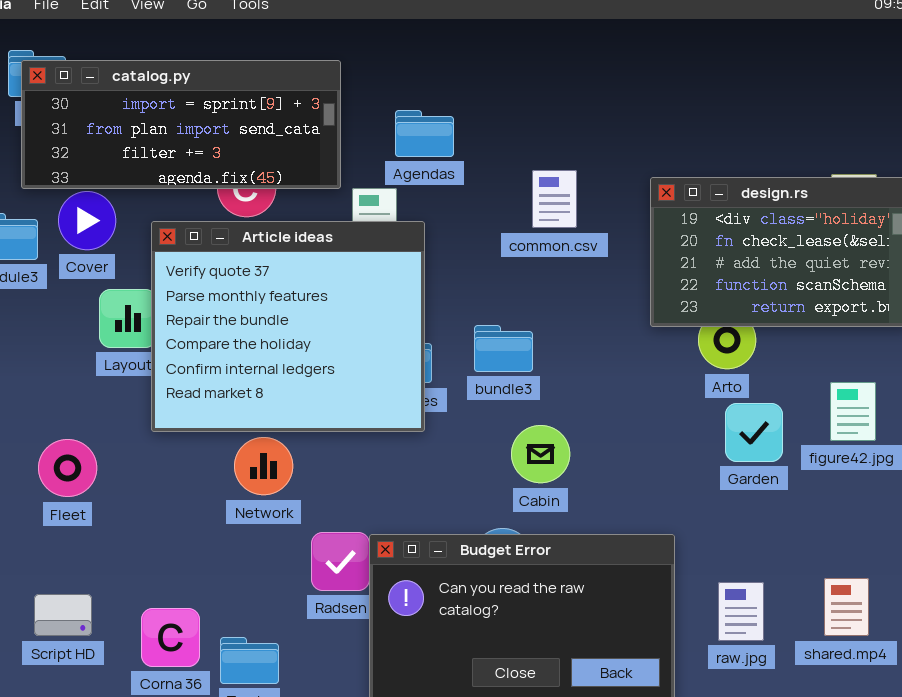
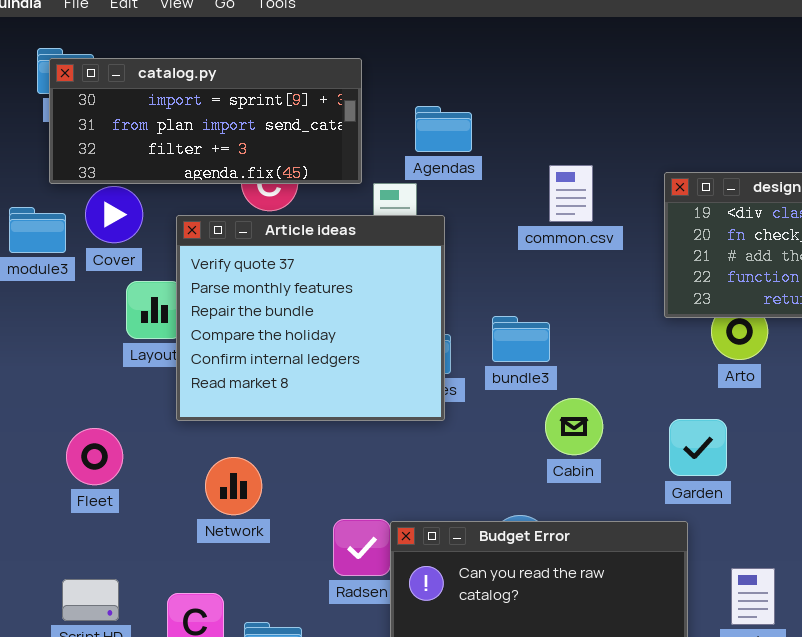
Garden: [725,403,783,462] -> [669,419,727,476], moved
Cabin: [511,425,570,483] -> [545,398,603,455], moved
Network: [234,437,293,495] -> [205,457,262,515], moved

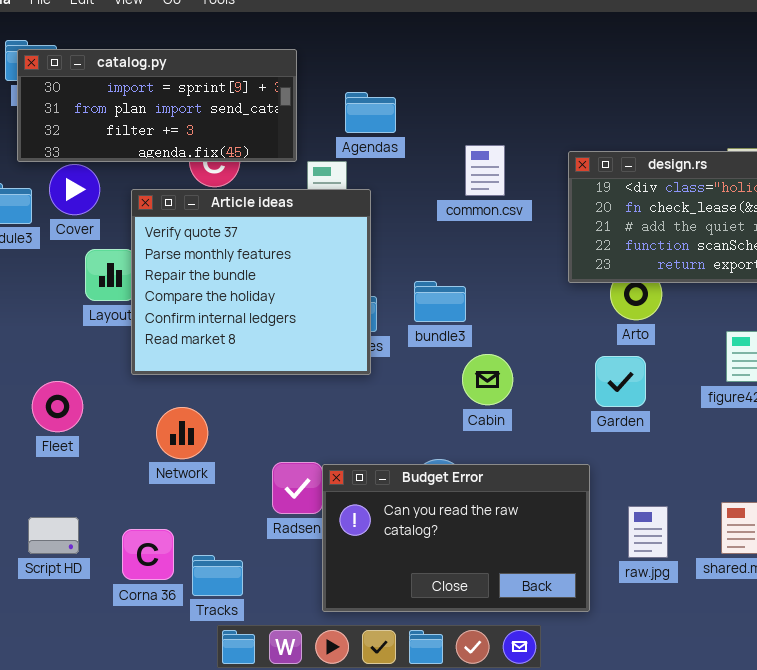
Garden: [669,419,727,476] -> [595,356,646,407], moved

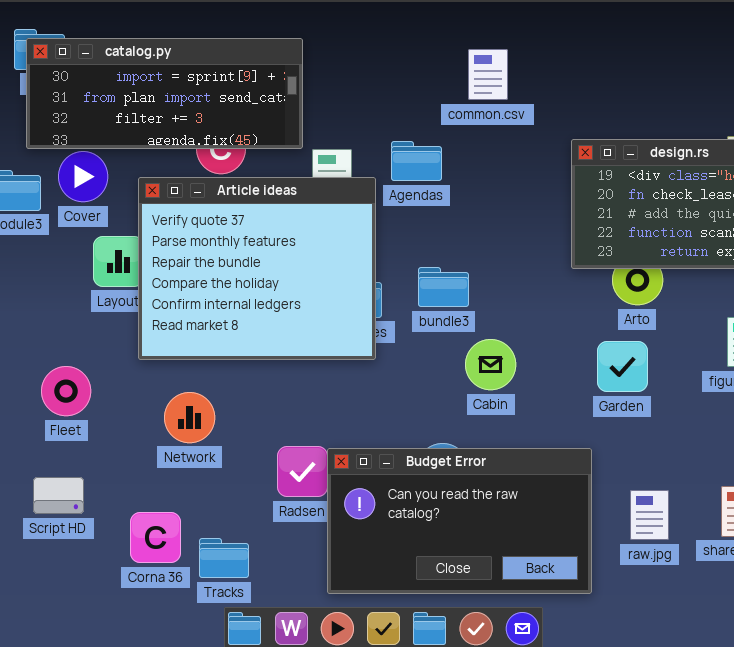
Agendas: [345,92,396,133] -> [391,141,442,181], moved
common.csv: [465,145,505,196] -> [468,49,508,100], moved
Script HD: [28,517,79,554] -> [33,477,84,514], moved

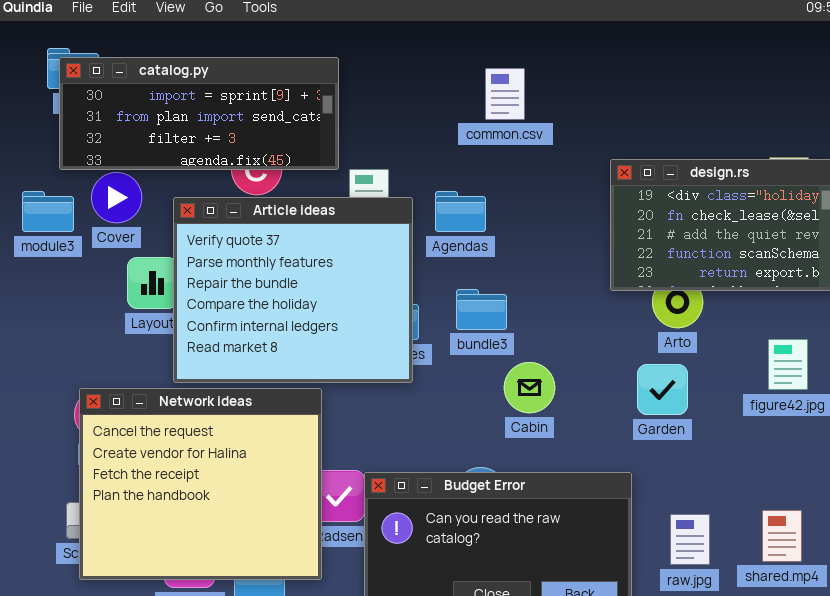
common.csv: [468,49,508,100] -> [485,68,525,120], moved
Agendas: [391,141,442,181] -> [435,191,486,232], moved
Network ideas: none -> [79,388,322,580], opened

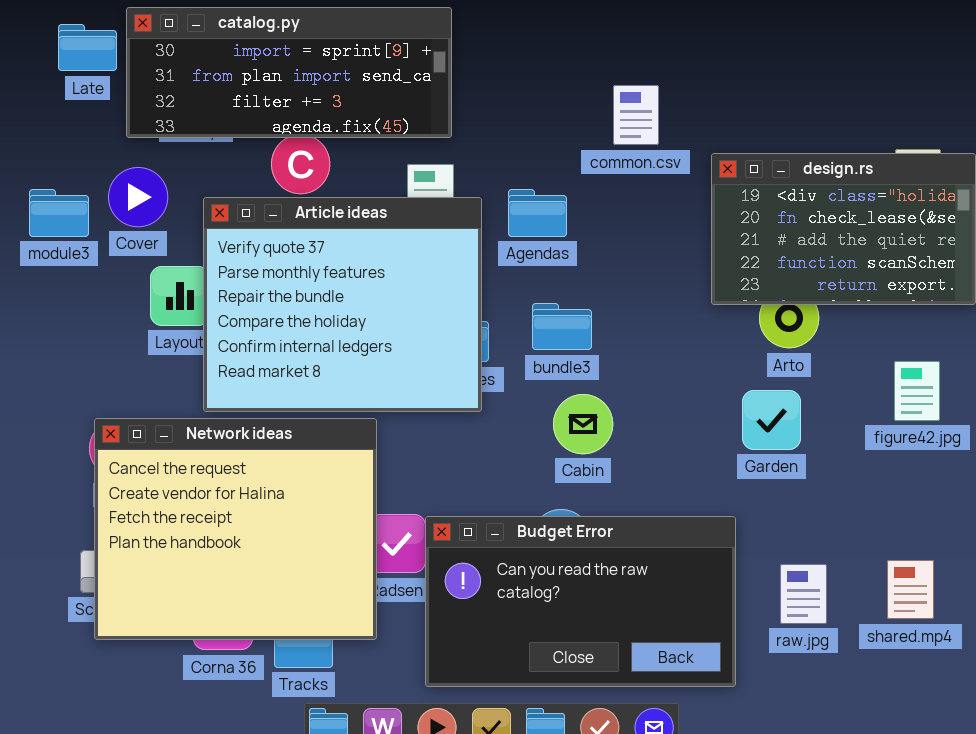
catalog.py: [59,57,339,170] -> [126,7,452,138], moved
common.csv: [485,68,525,120] -> [613,85,659,145], moved
Cabin: [504,362,555,413] -> [553,394,613,454], moved

